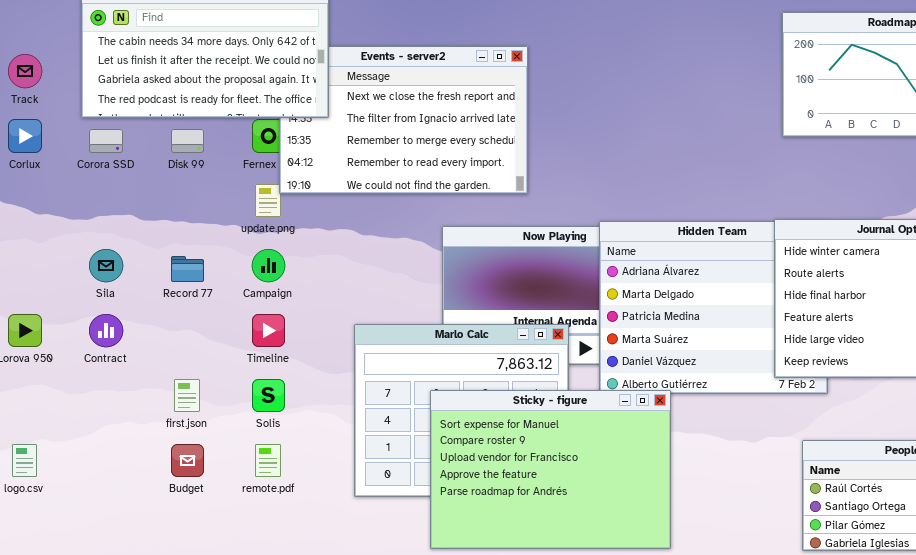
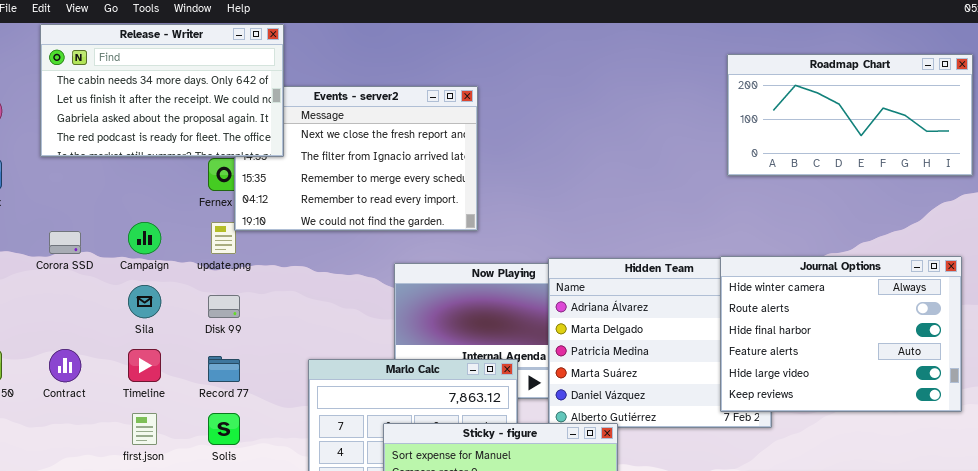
Corora SSD: [89,129,123,153] -> [49,231,81,254], moved
Disk 99: [171,129,204,153] -> [208,295,240,318], moved
Sila: [89,249,123,282] -> [128,285,161,318], moved
Campaign: [252,249,285,282] -> [128,222,161,254], moved
Record 77: [171,256,204,282] -> [208,356,240,382], moved
Timeline: [252,314,285,347] -> [128,349,161,382], moved

